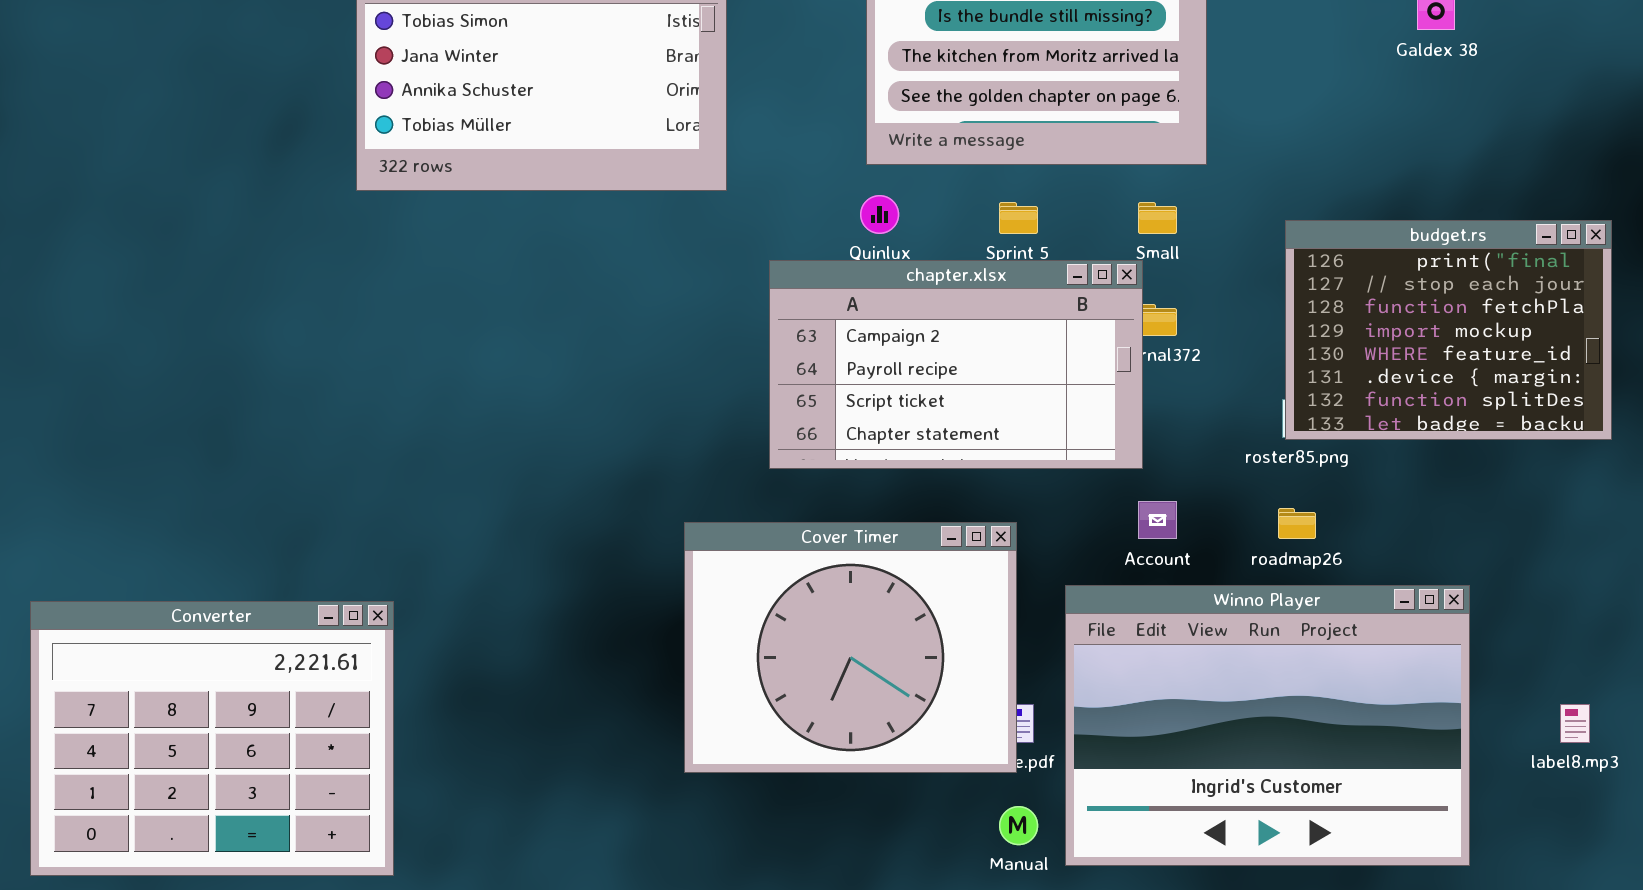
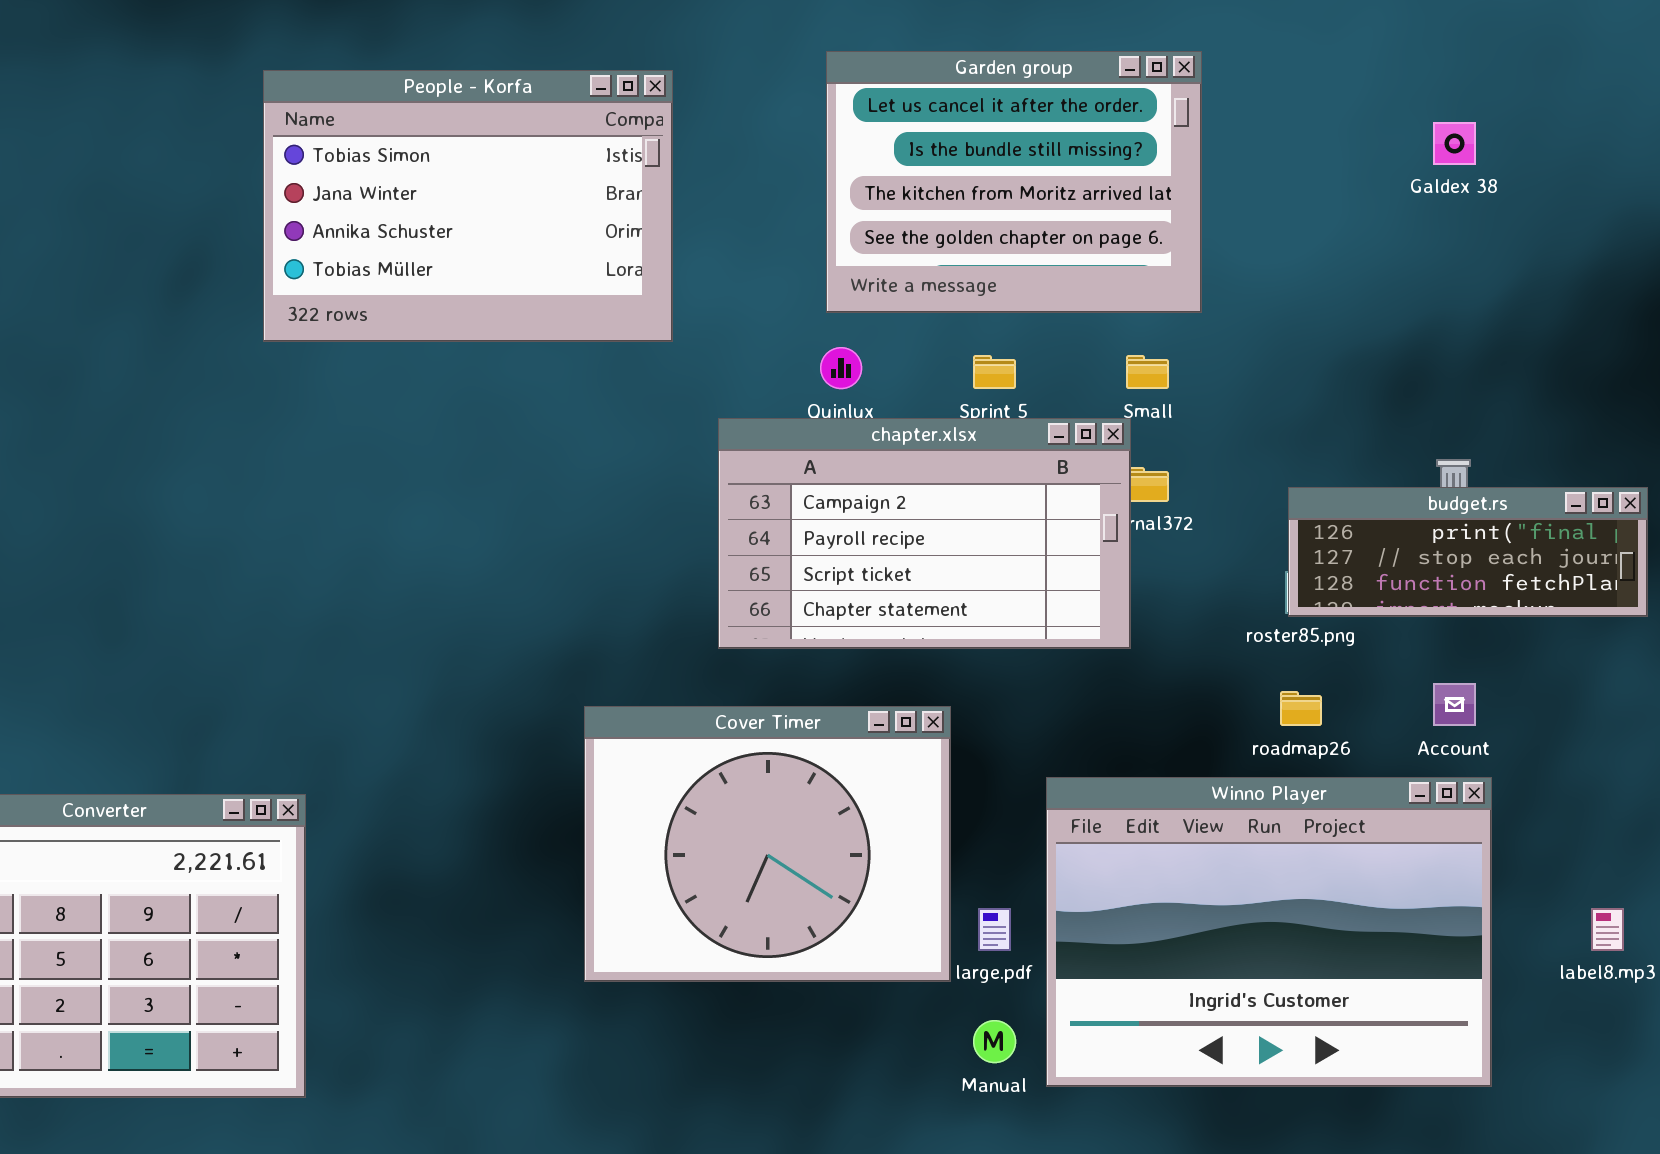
budget.rs: [1285,220,1612,440] -> [1288,487,1648,617], resized
Account: [1138,501,1177,539] -> [1433,683,1476,726], moved
Cover Timer: [684,522,1017,773] -> [584,706,951,982], moved

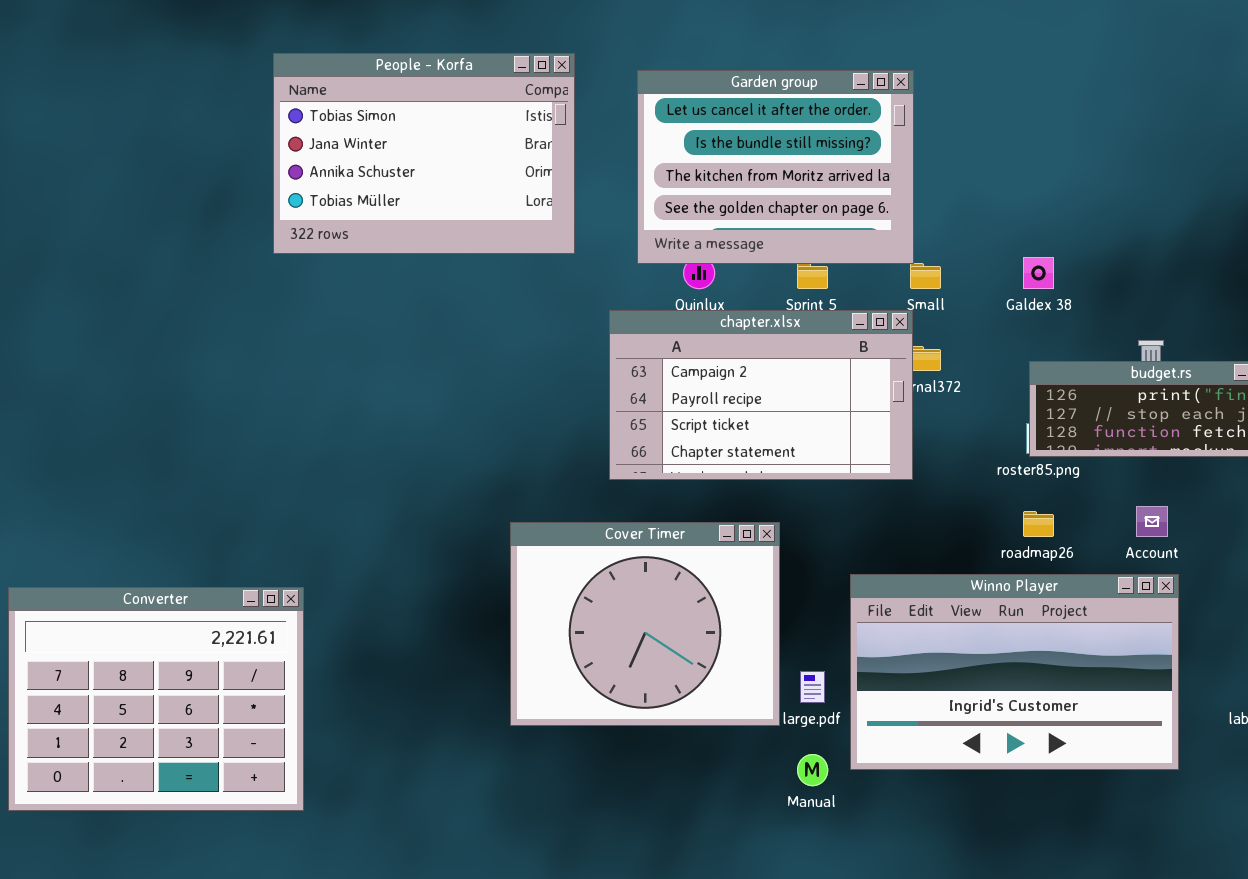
Garden group: [826,51,1202,313] -> [637,70,914,264], moved
Galdex 38: [1433,122,1476,165] -> [1023,257,1054,289], moved
Winno Player: [1046,777,1492,1087] -> [850,574,1179,770], resized

